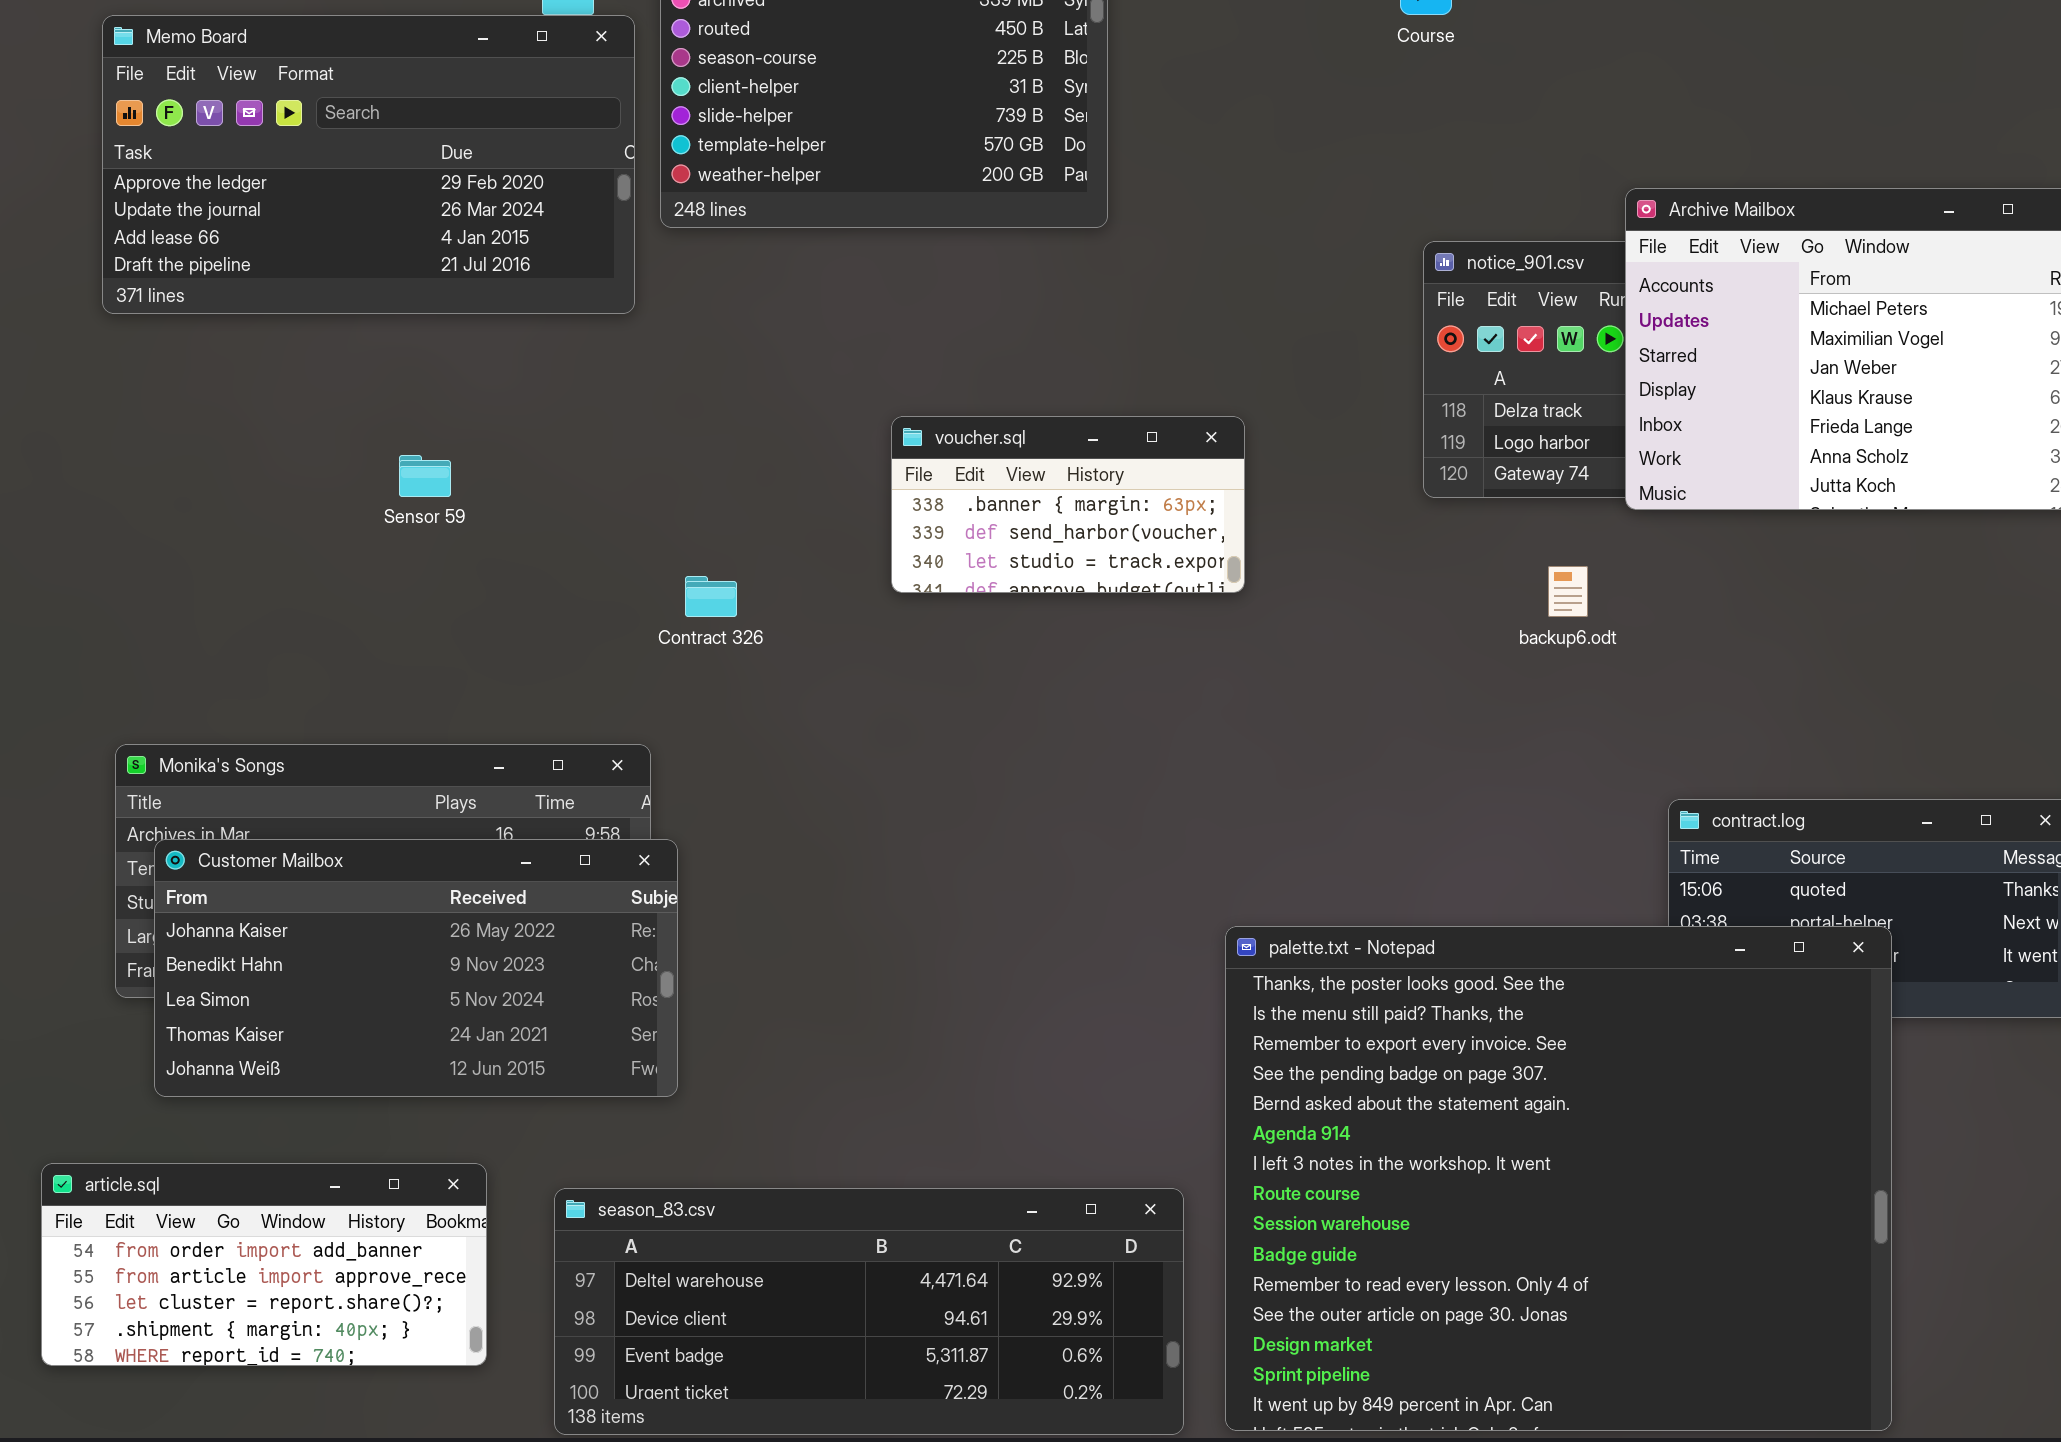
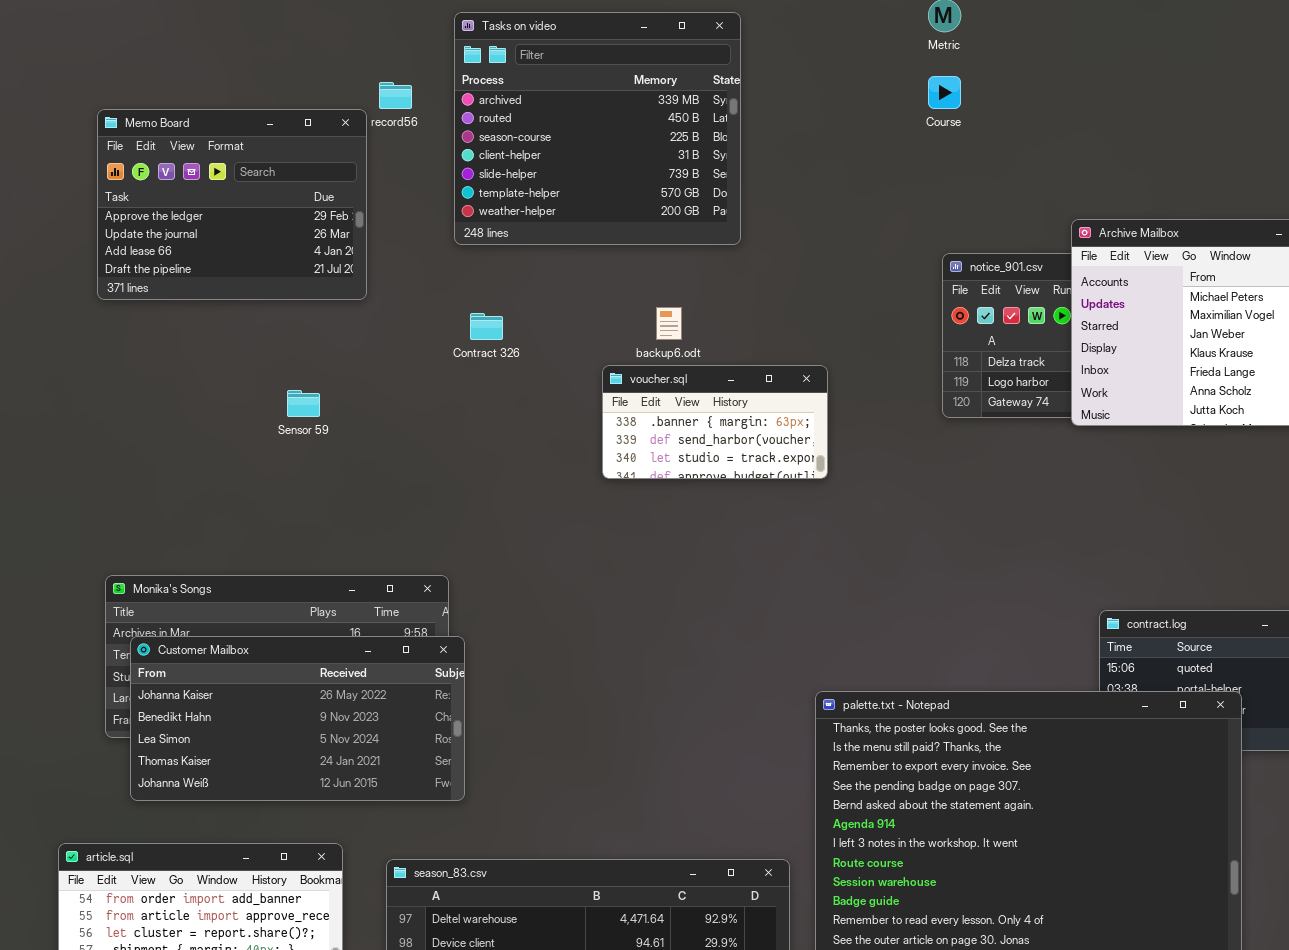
Memo Board: [102,15,635,314] -> [97,109,367,300], resized
backup6.odt: [1548,566,1588,617] -> [656,307,682,340], moved
Contract 326: [685,576,737,617] -> [470,313,503,340], moved

